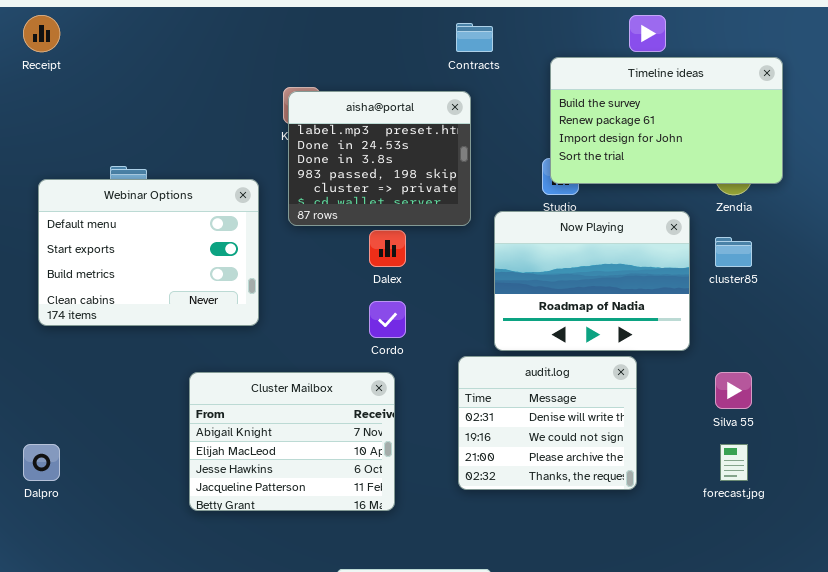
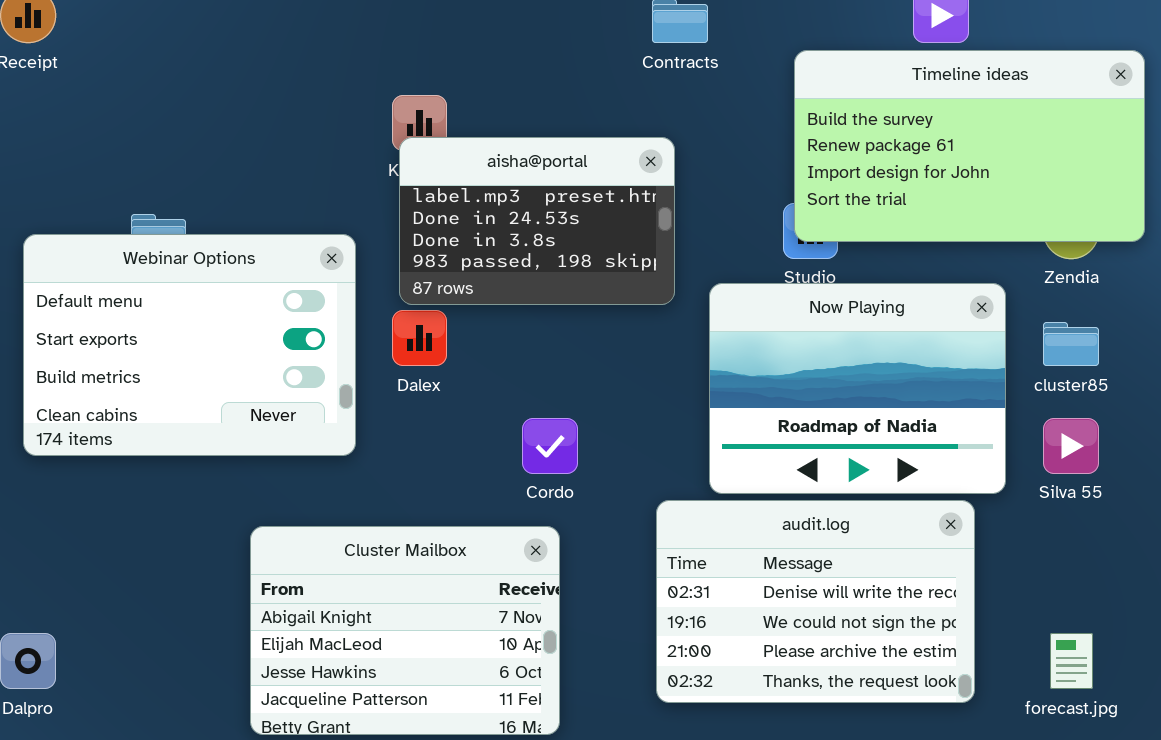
aisha@portal: [288,91,471,226] -> [399,137,675,305], resized
Dalex: [369,230,406,267] -> [392,310,447,366], moved
audit.log: [458,356,637,490] -> [656,500,975,703], resized
Silva 55: [715,372,752,409] -> [1043,418,1099,474], moved

